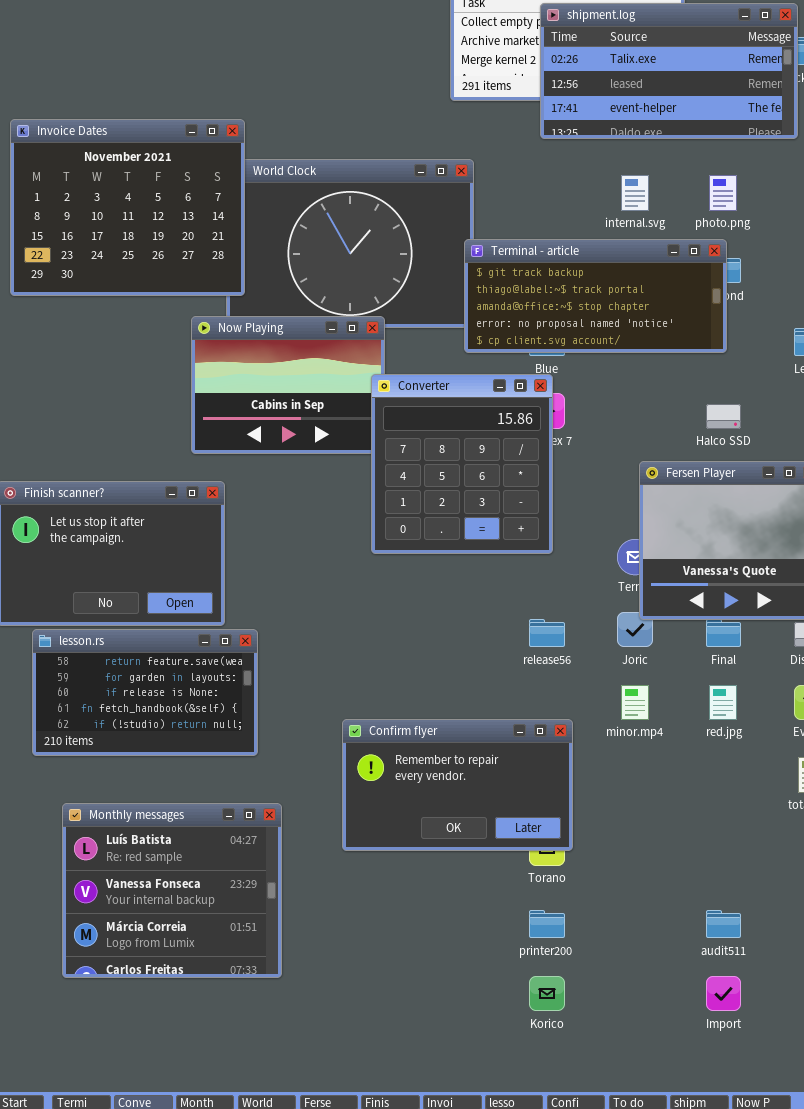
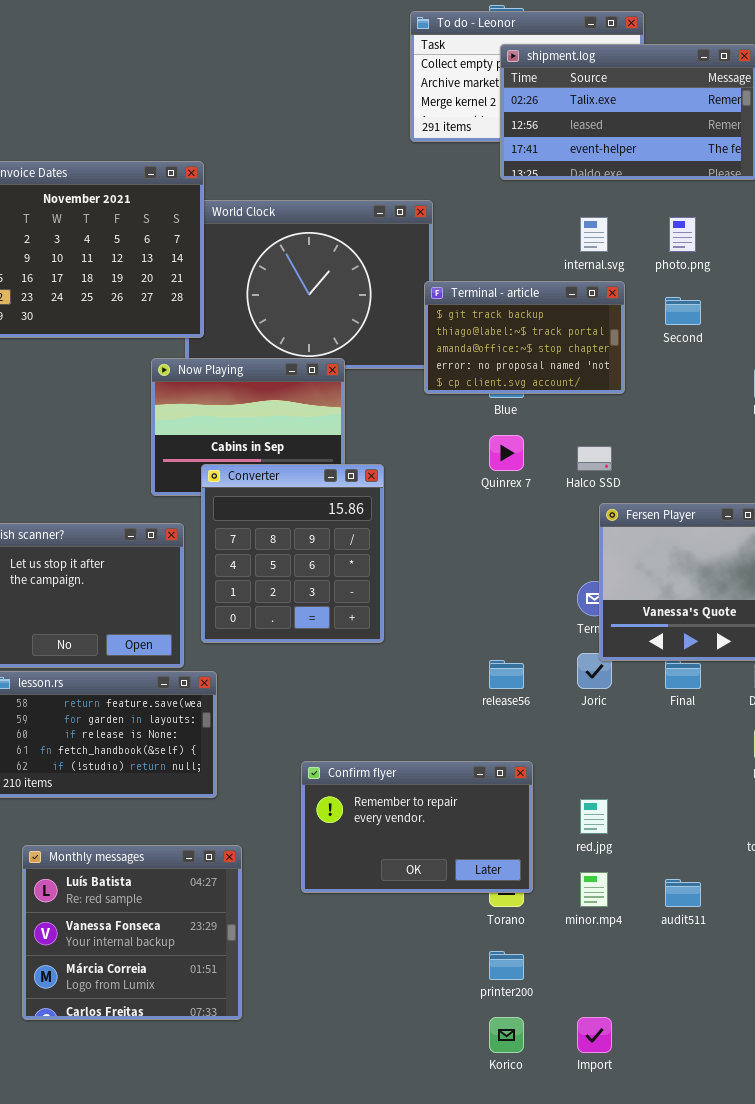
Terminal - article: [464,239,727,353] -> [424,281,625,394], resized
Converter: [371,374,553,554] -> [201,464,384,643], moved
Halco SSD: [706,404,741,429] -> [577,446,612,471], moved
minor.mp4: [621,685,649,720] -> [580,872,608,907], moved
red.jpg: [709,685,737,720] -> [580,799,608,834], moved
audit511: [706,910,741,938] -> [665,879,701,907], moved
Import: [706,976,741,1011] -> [577,1017,612,1053], moved

